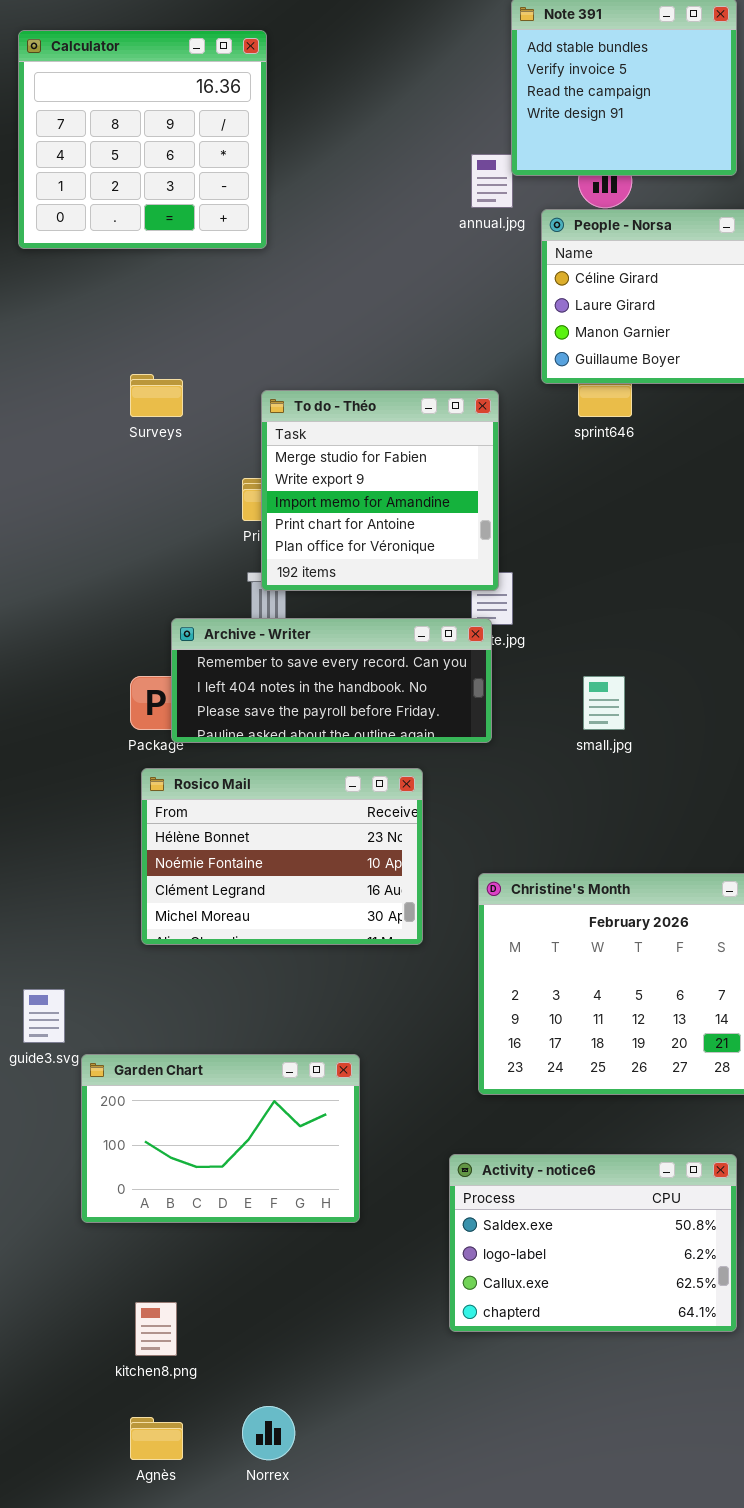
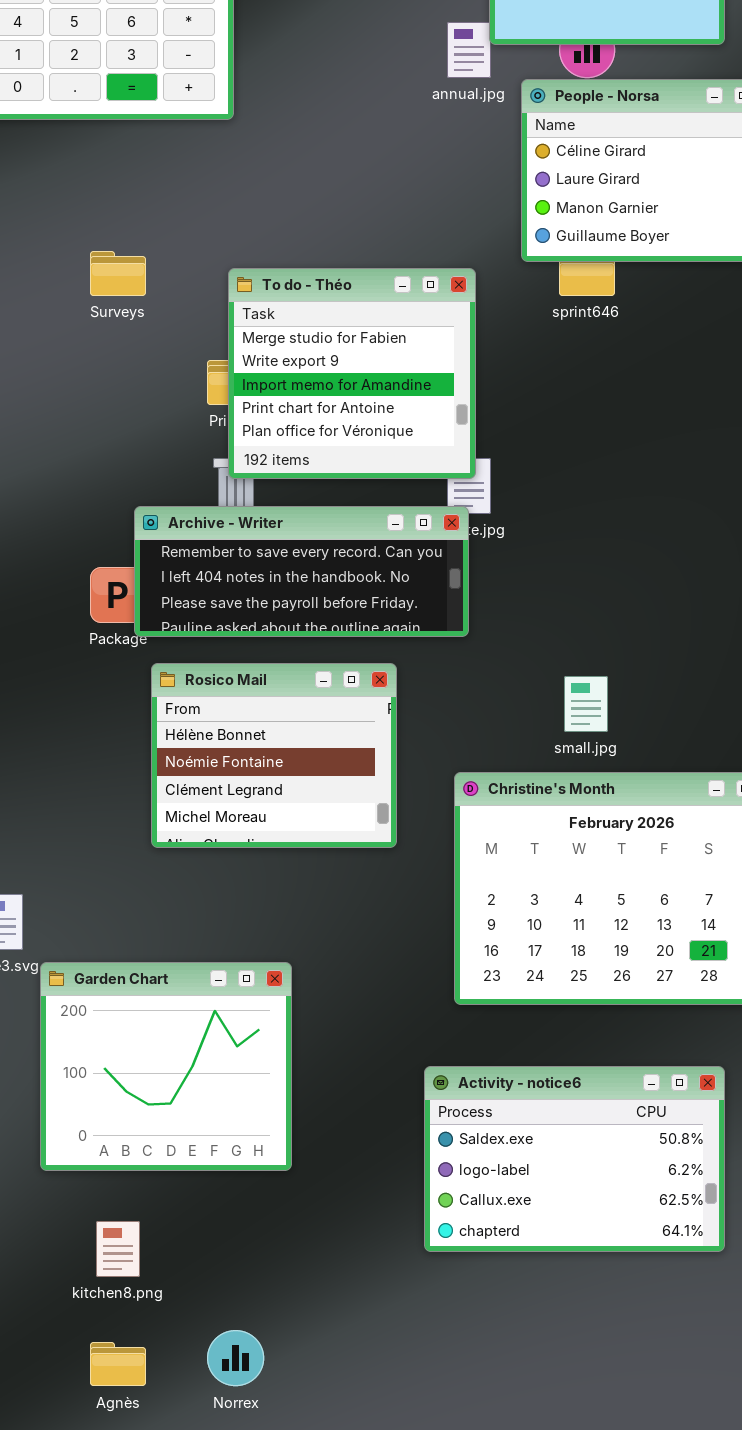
small.jpg: [583,676,625,730] -> [564,676,608,732], moved
Rosico Mail: [141,768,423,945] -> [151,663,397,848], resized
Garden Chart: [81,1054,360,1223] -> [40,962,292,1171], resized

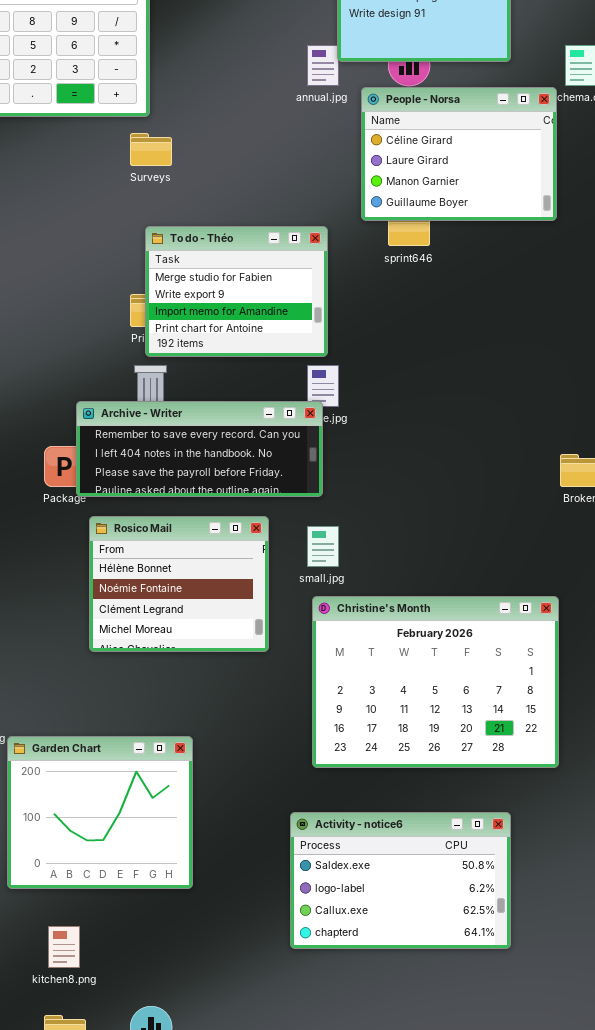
Surveys: [90,251,146,296] -> [130,133,172,166], moved
To do - Théo: [228,268,476,479] -> [145,226,328,357], resized
small.jpg: [564,676,608,732] -> [307,526,339,567], moved

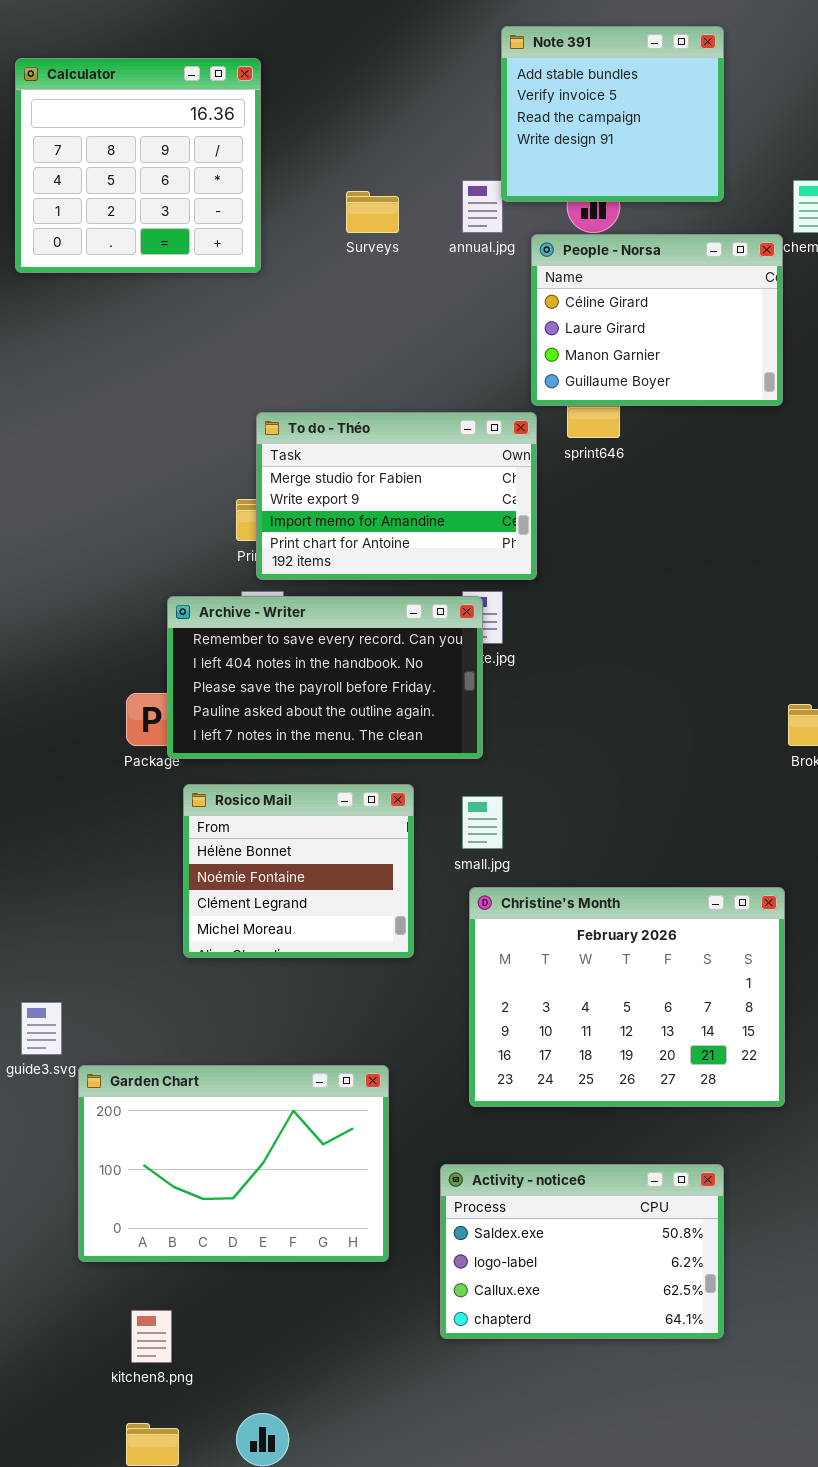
Surveys: [130,133,172,166] -> [346,191,399,233], moved
To do - Théo: [145,226,328,357] -> [256,412,537,580], resized
Archive - Writer: [76,401,323,497] -> [167,596,483,759], resized
Garden Chart: [7,736,193,889] -> [78,1065,389,1262], resized

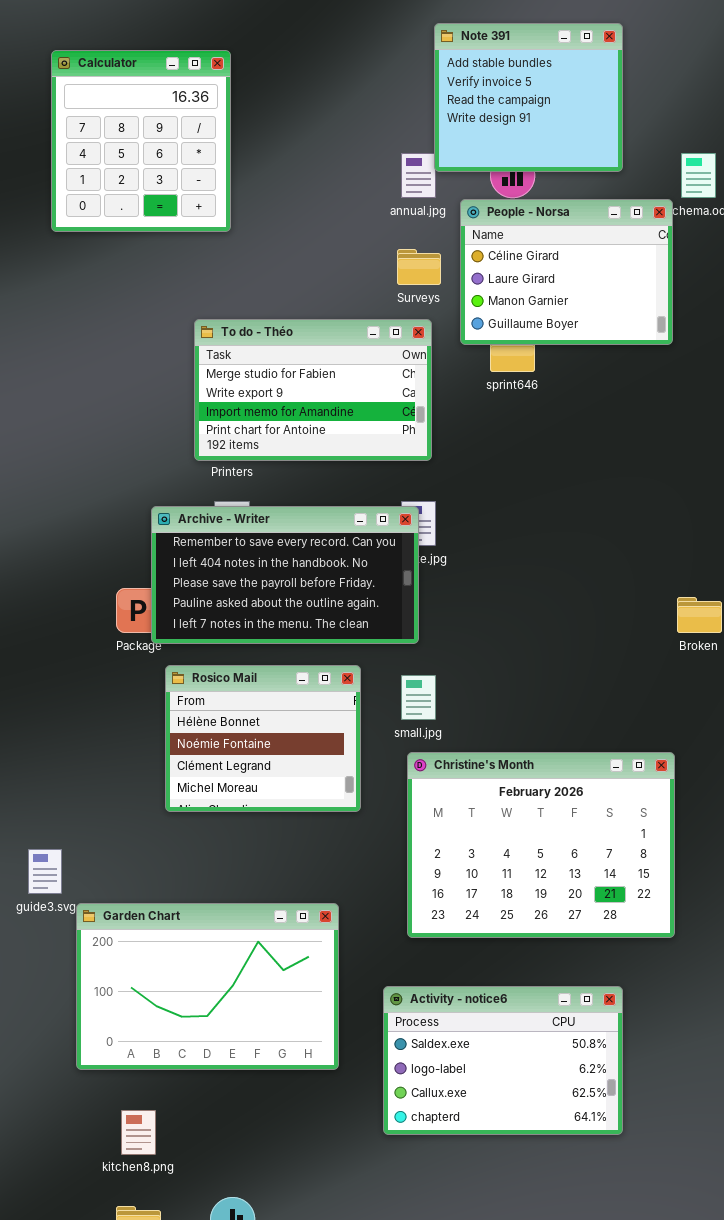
Calculator: [15,58,261,273] -> [51,50,231,232], resized
Surveys: [346,191,399,233] -> [397,249,441,285], moved
To do - Théo: [256,412,537,580] -> [194,319,432,461], moved

